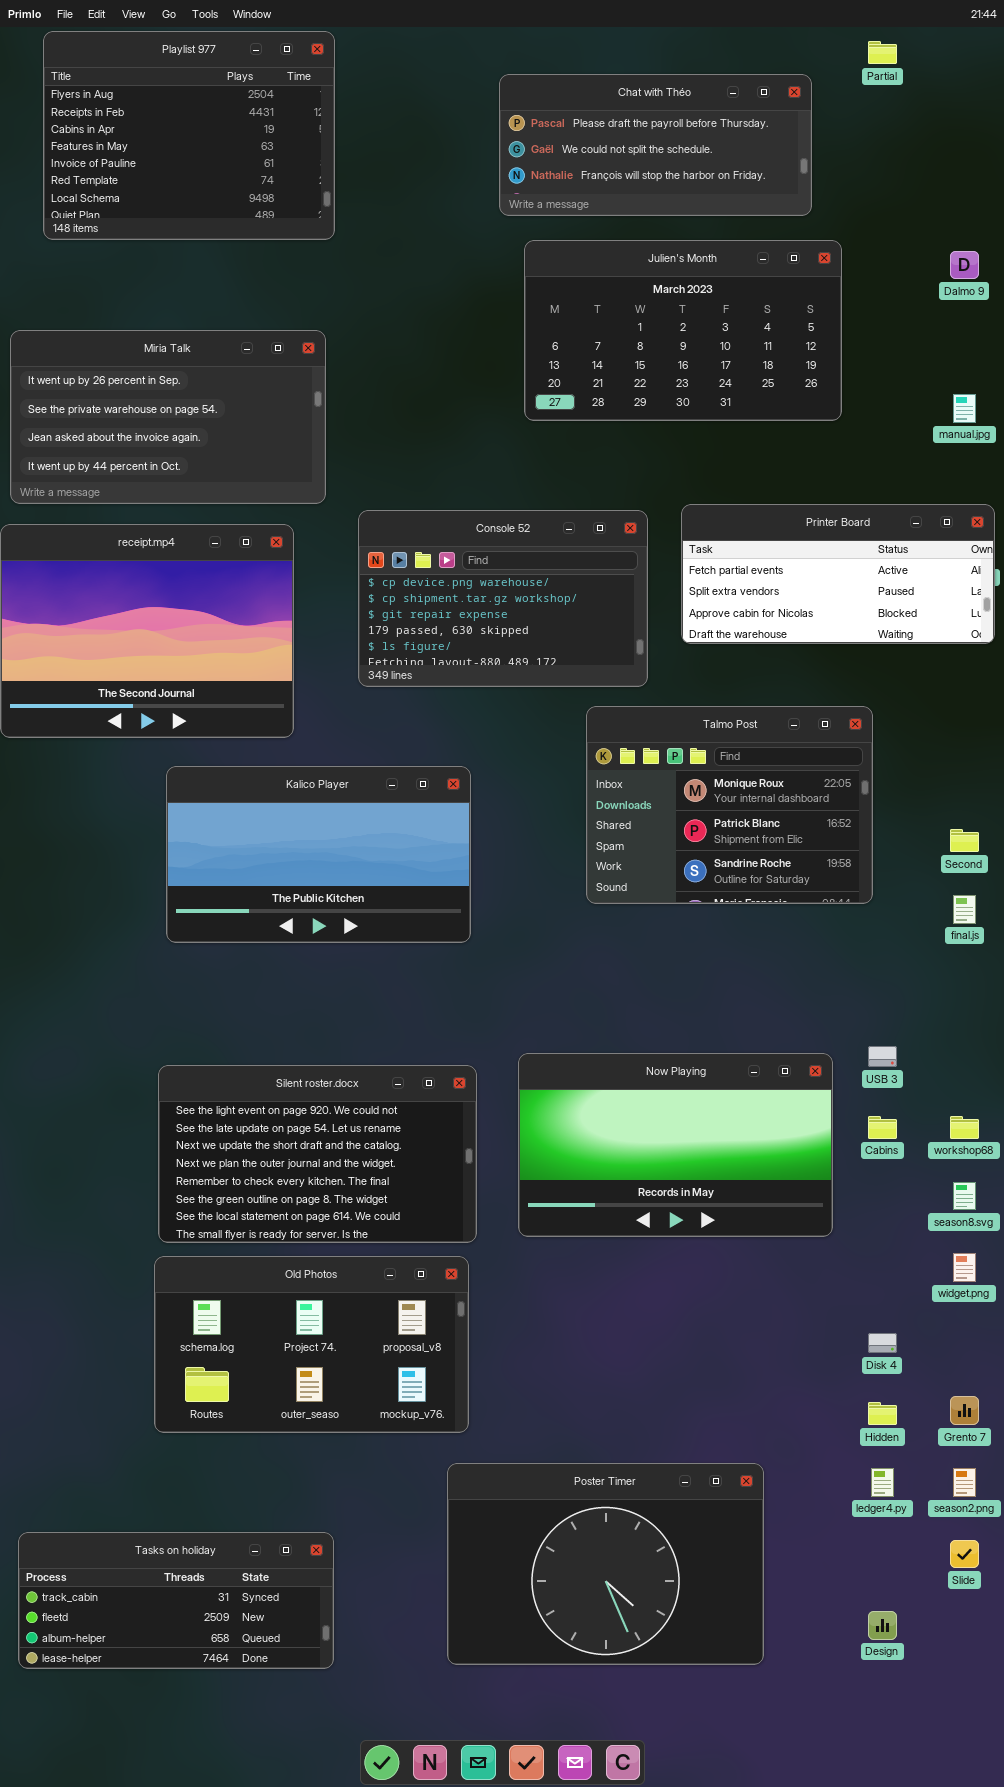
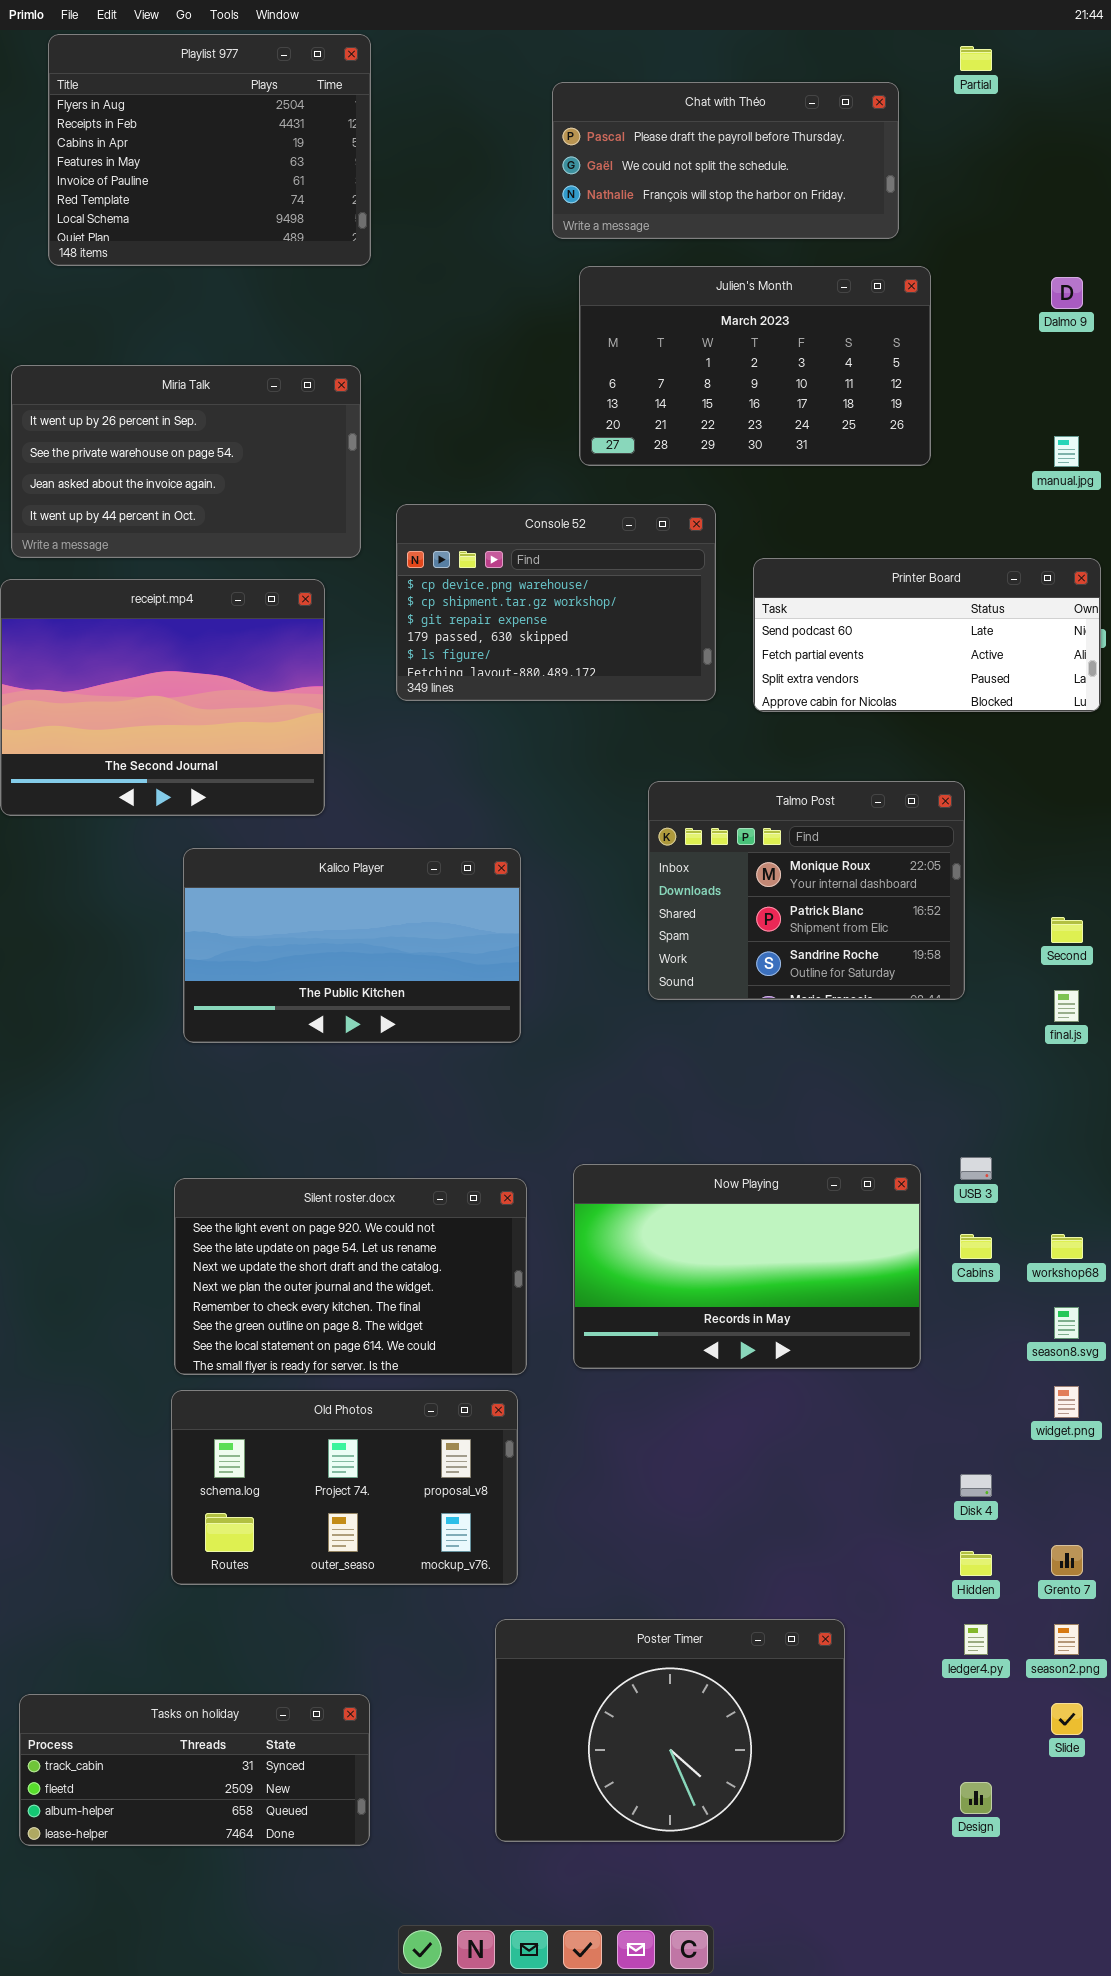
Printer Board: [681,504,995,644] -> [753,558,1101,712], scrolled up 1 row
Console 52: [358,510,648,687] -> [396,504,716,701], moved

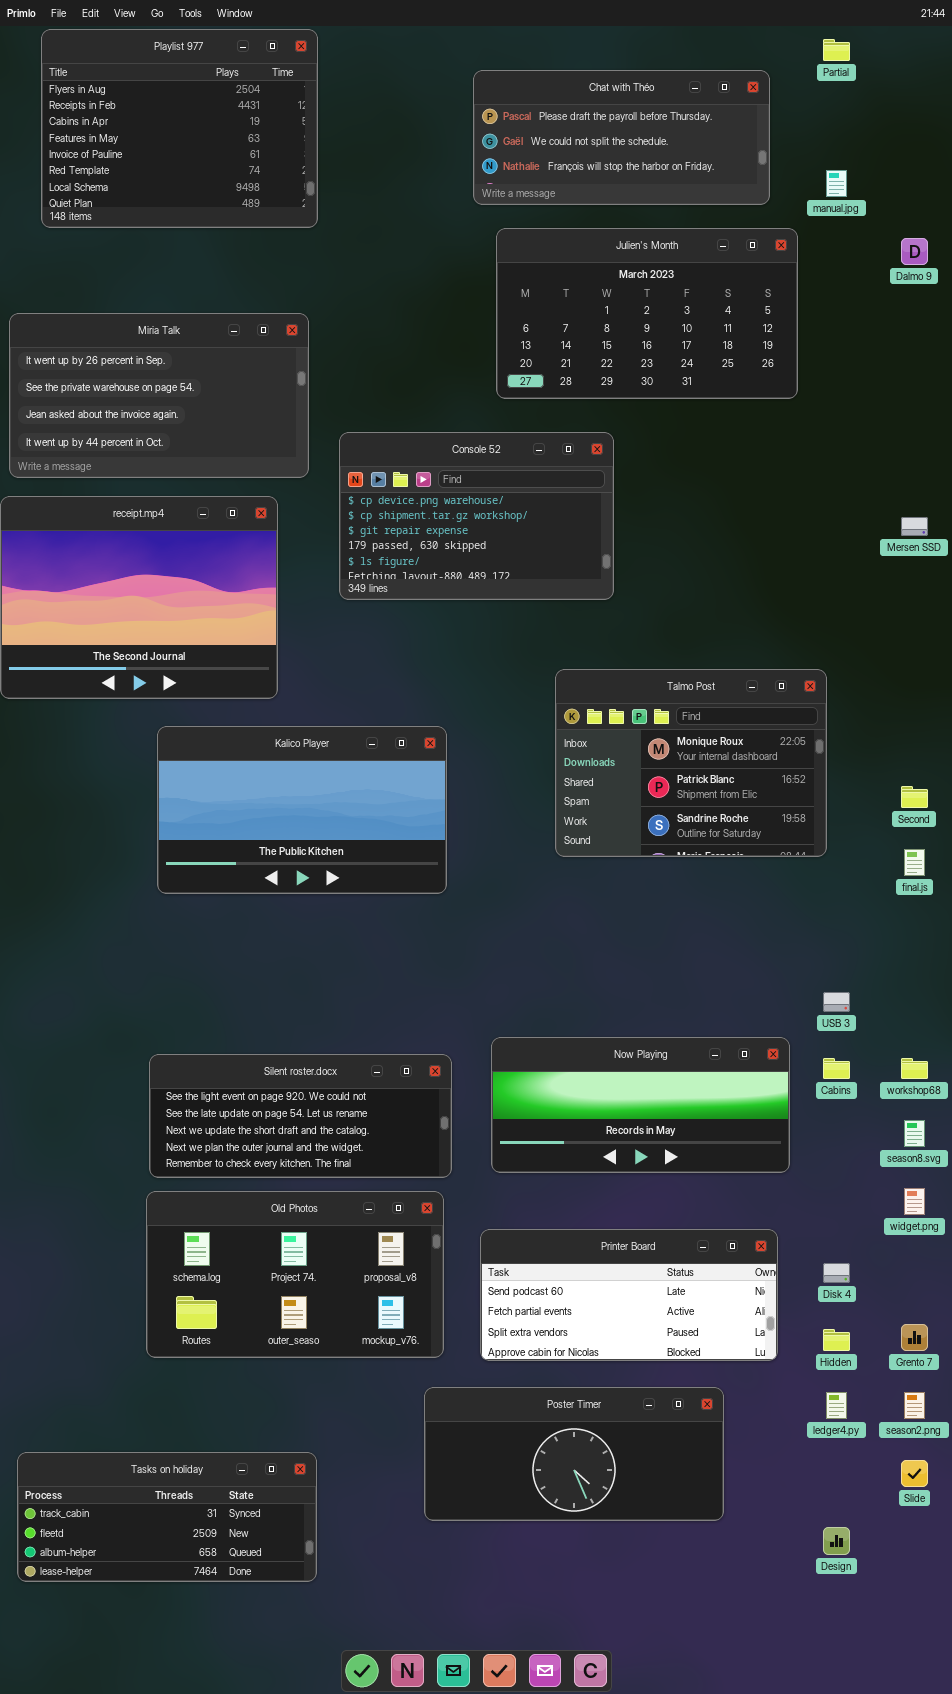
manual.jpg: [1054,436,1079,467] -> [826,170,847,197], moved
Printer Board: [753,558,1101,712] -> [480,1229,778,1361], moved
Now Playing: [573,1164,921,1369] -> [491,1037,790,1173], resized
Silent roster.docx: [174,1178,527,1375] -> [149,1054,452,1178], resized
Poster Timer: [495,1619,845,1842] -> [424,1387,724,1521], resized

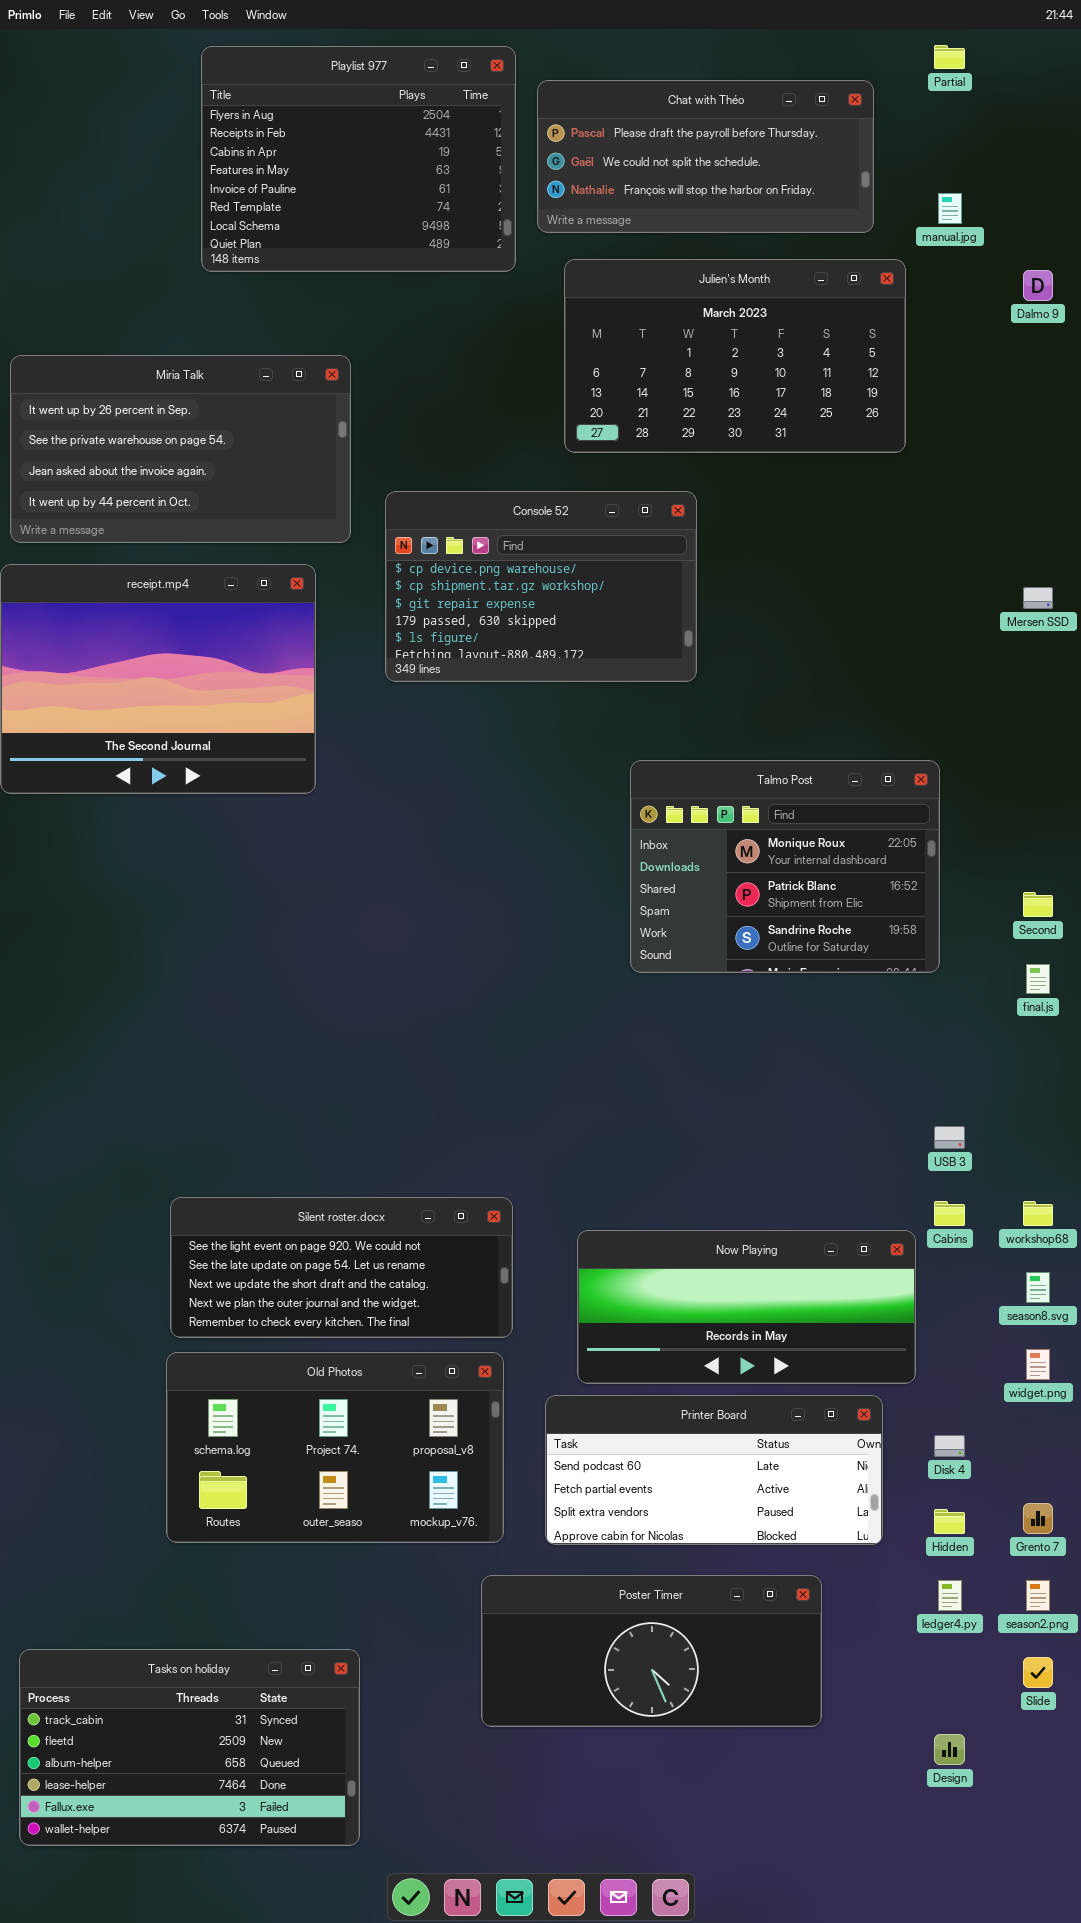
Playlist 977: [41,29,318,228] -> [201,46,516,272], moved
Kalico Player: [157,726,447,894] -> none, closed
Now Playing: [491,1037,790,1173] -> [577,1230,916,1384], moved
Tasks on holiday: [17,1452,317,1582] -> [19,1649,360,1846], resized

